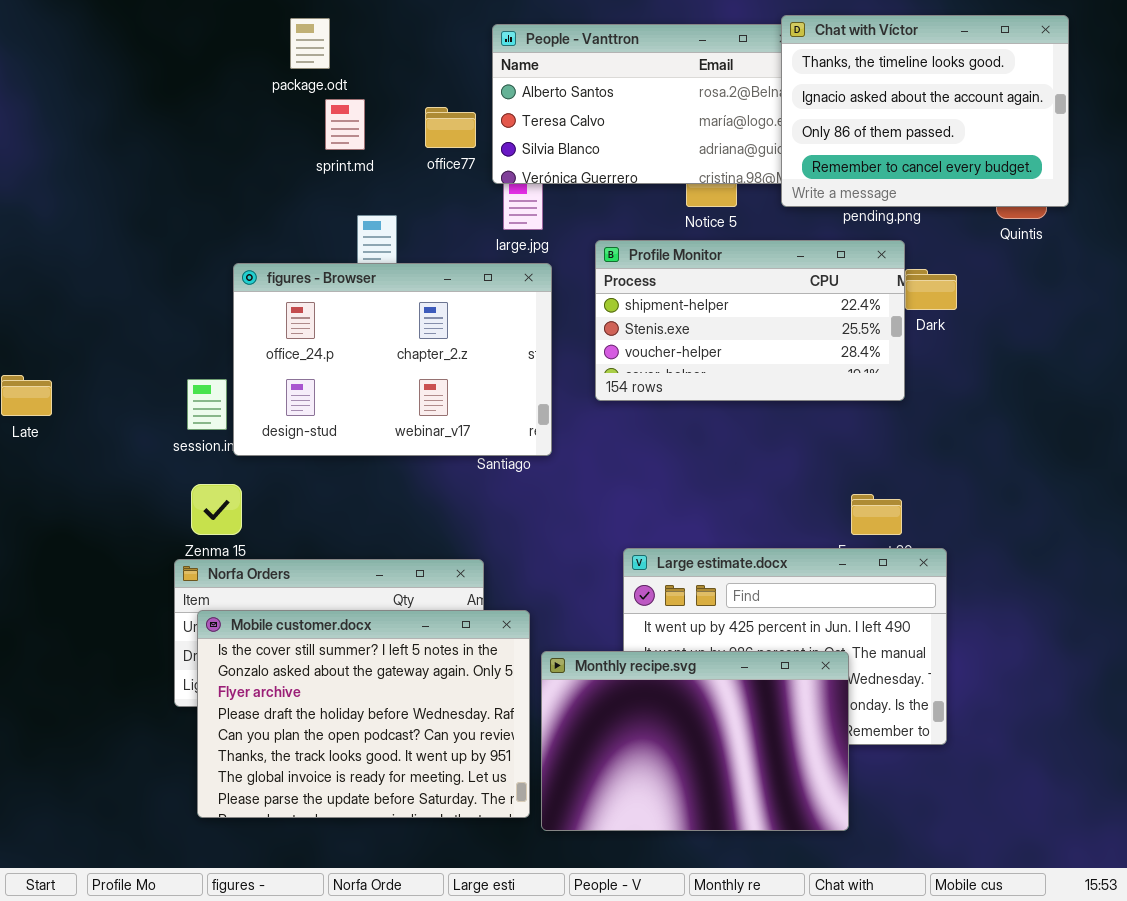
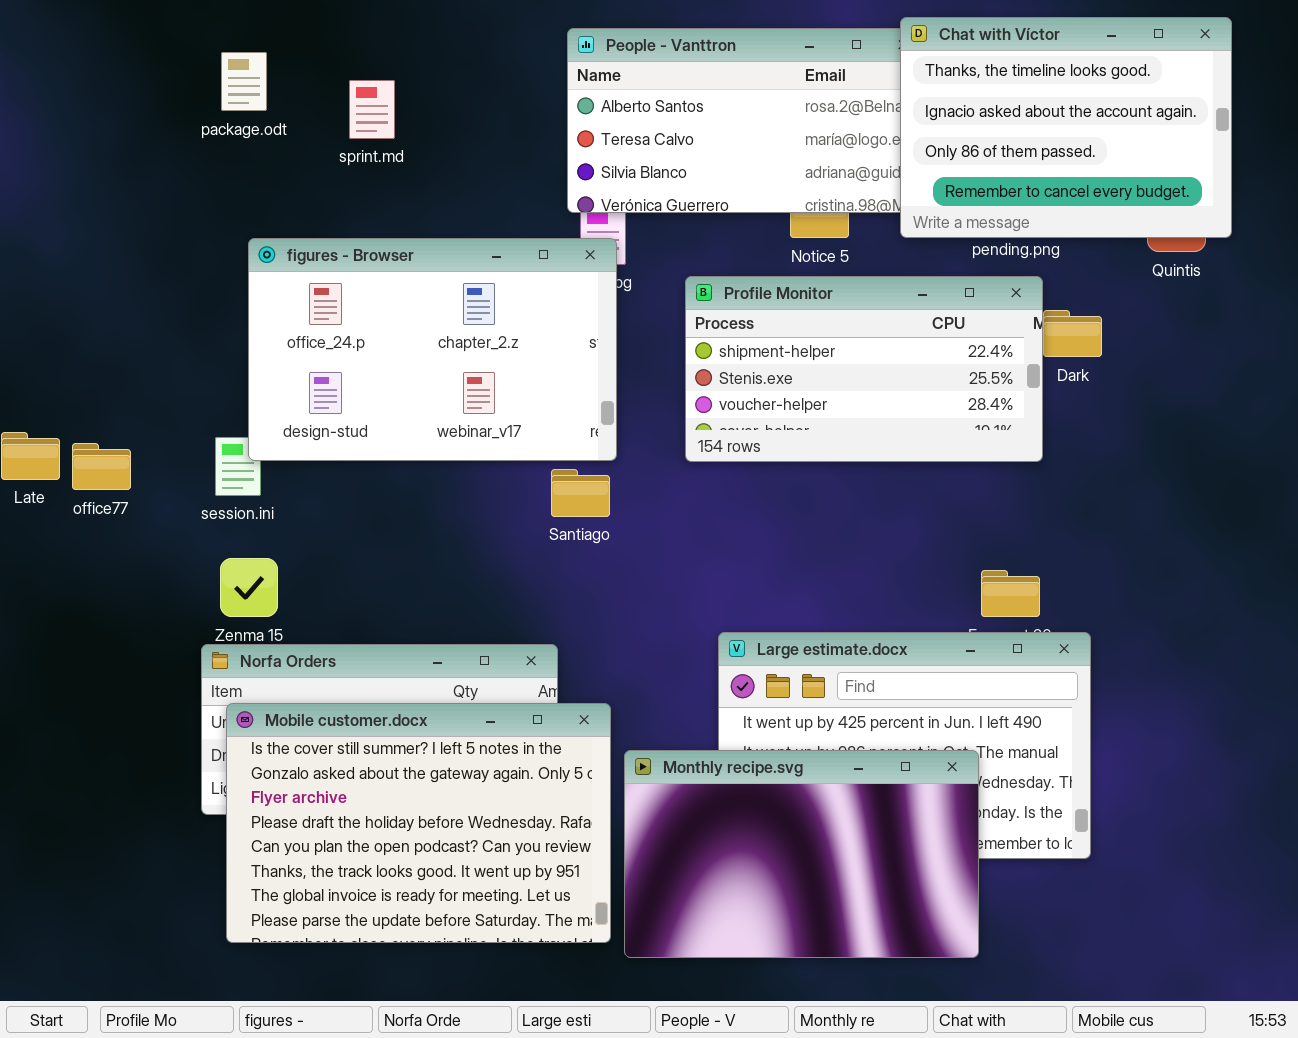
package.odt: [290,18,330,69] -> [221,52,267,111], moved
sprint.md: [325,99,365,150] -> [349,80,395,139], moved
office77: [425,107,476,148] -> [72,443,131,490], moved
figures - Browser: [233,263,552,456] -> [248,238,617,461], moved

